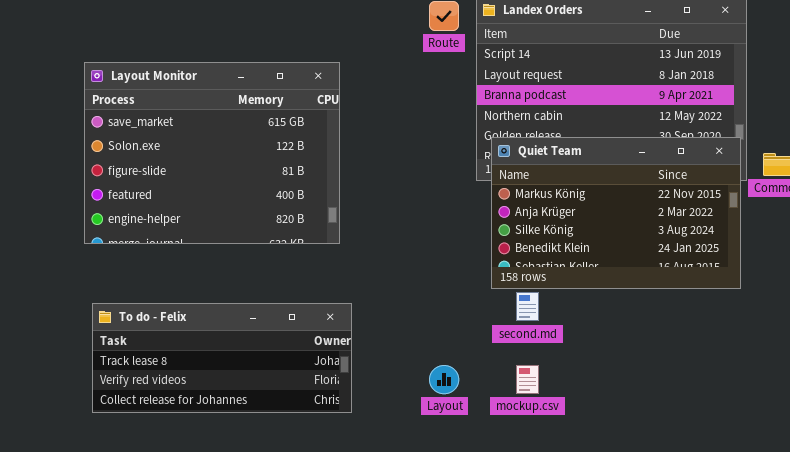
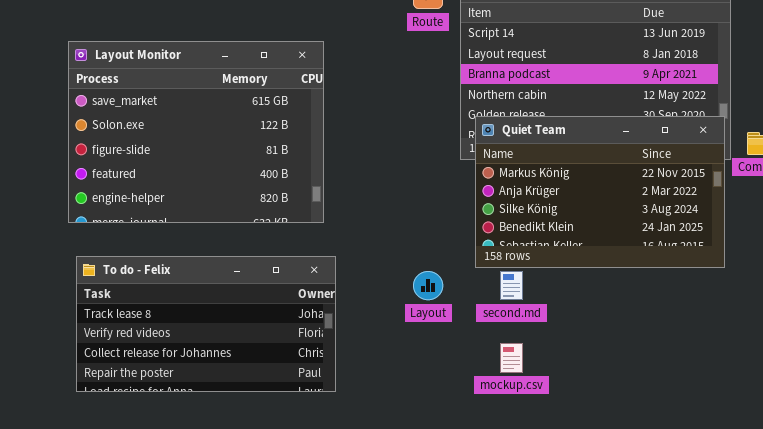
To do - Felix: [92,303,352,413] -> [76,256,336,392], resized
Layout: [429,365,459,394] -> [413,271,443,300], moved

